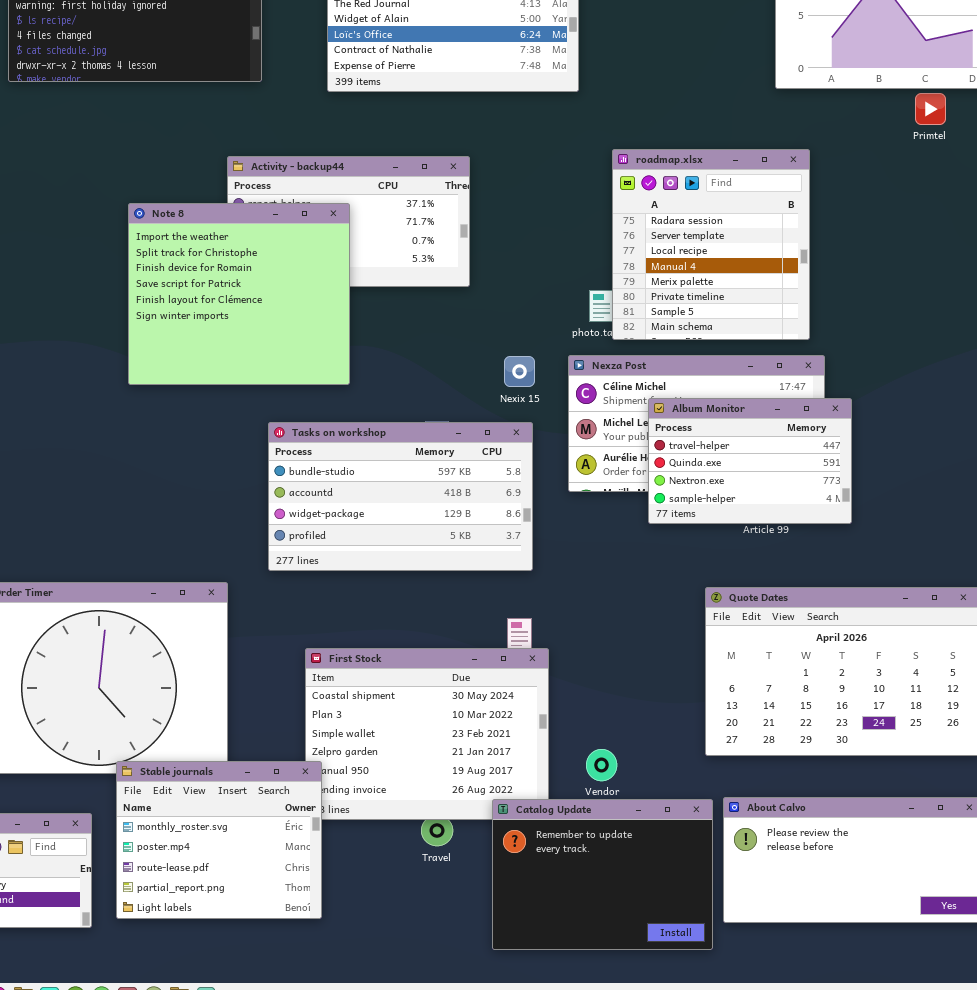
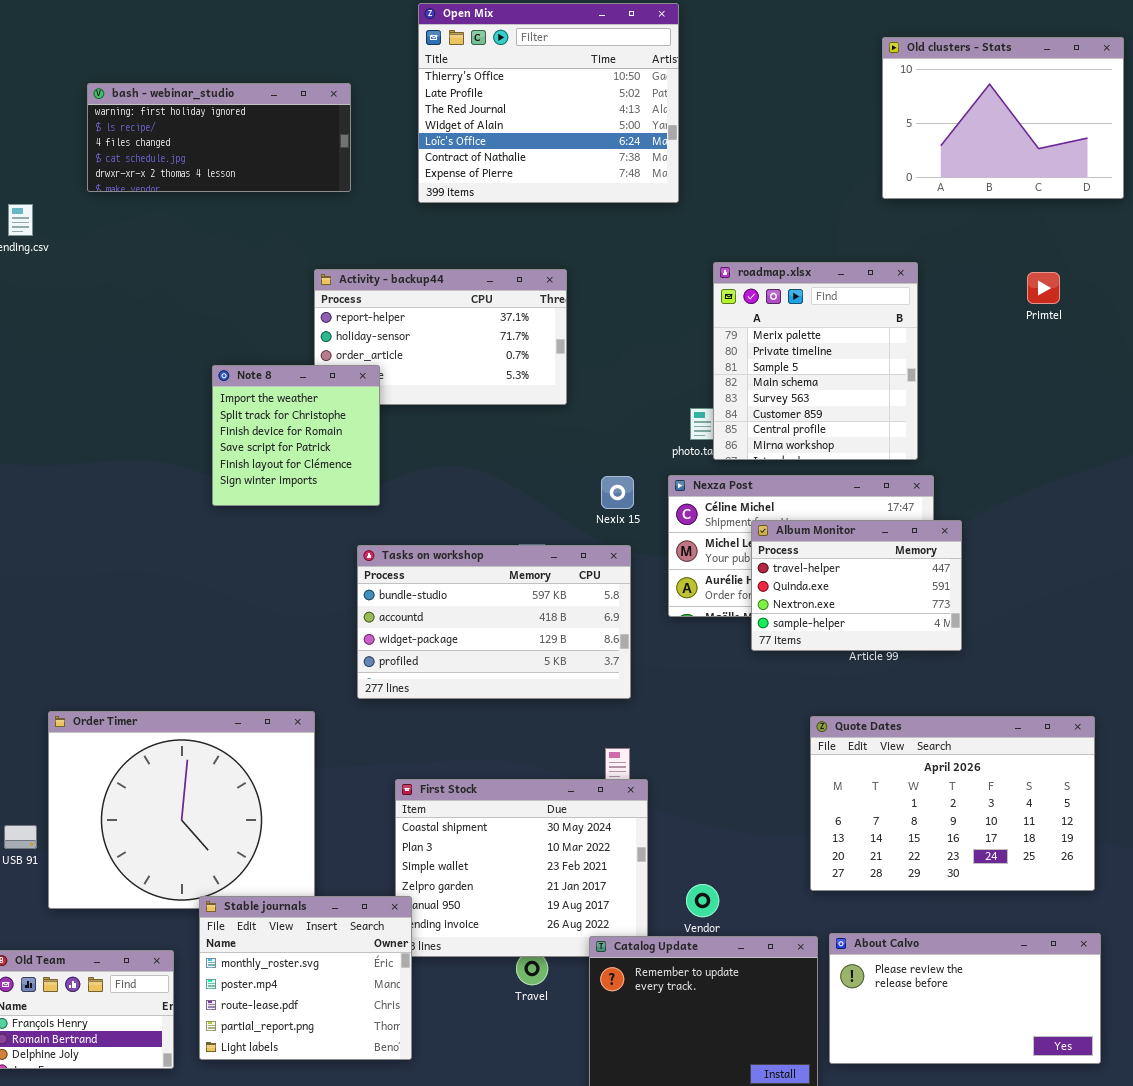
Primtel: [915,93,946,125] -> [1027,272,1060,304], moved
roadmap.xlsx: [612,149,810,340] -> [713,262,918,460], scrolled down 4 rows
Note 8: [128,203,350,385] -> [212,365,380,506], resized

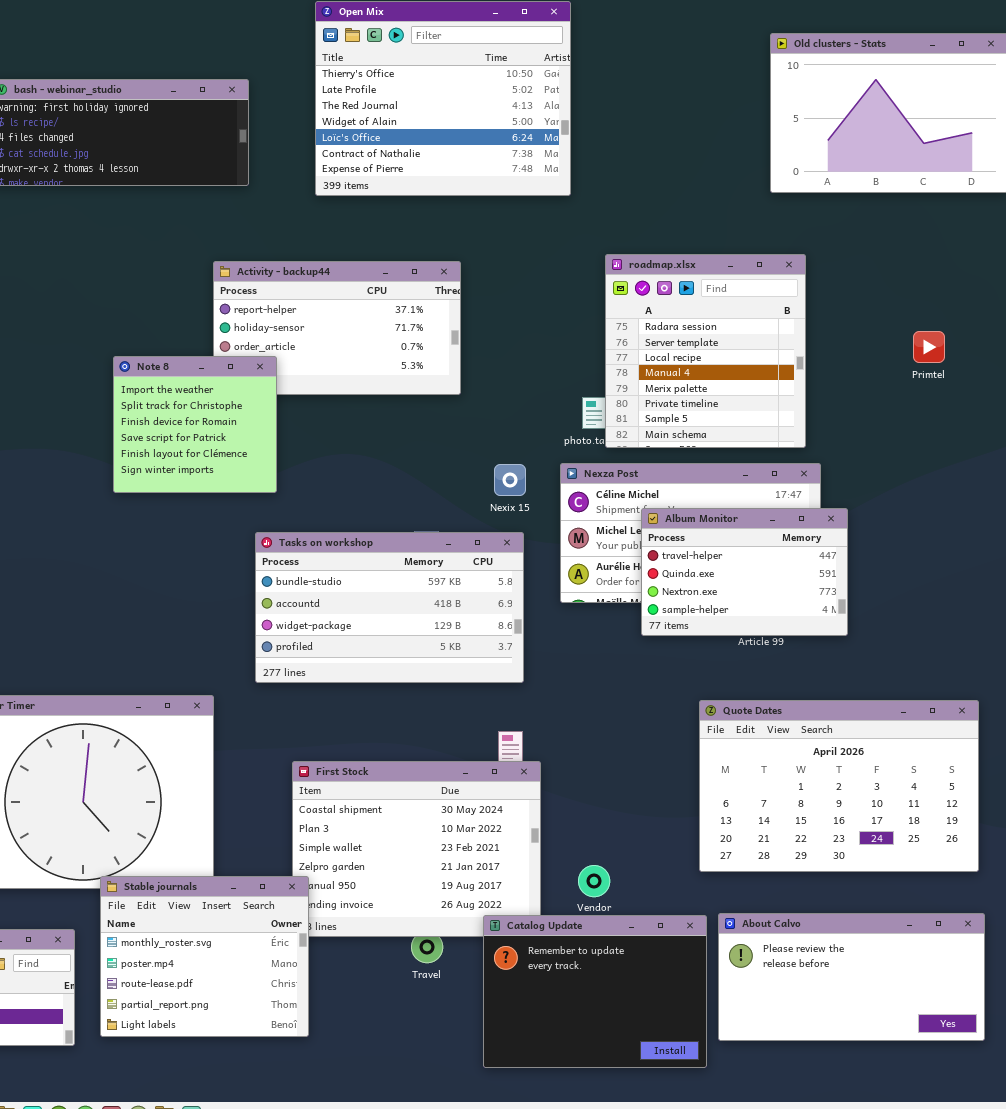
roadmap.xlsx: [713,262,918,460] -> [605,254,806,448], scrolled up 4 rows
Primtel: [1027,272,1060,304] -> [913,331,945,363], moved

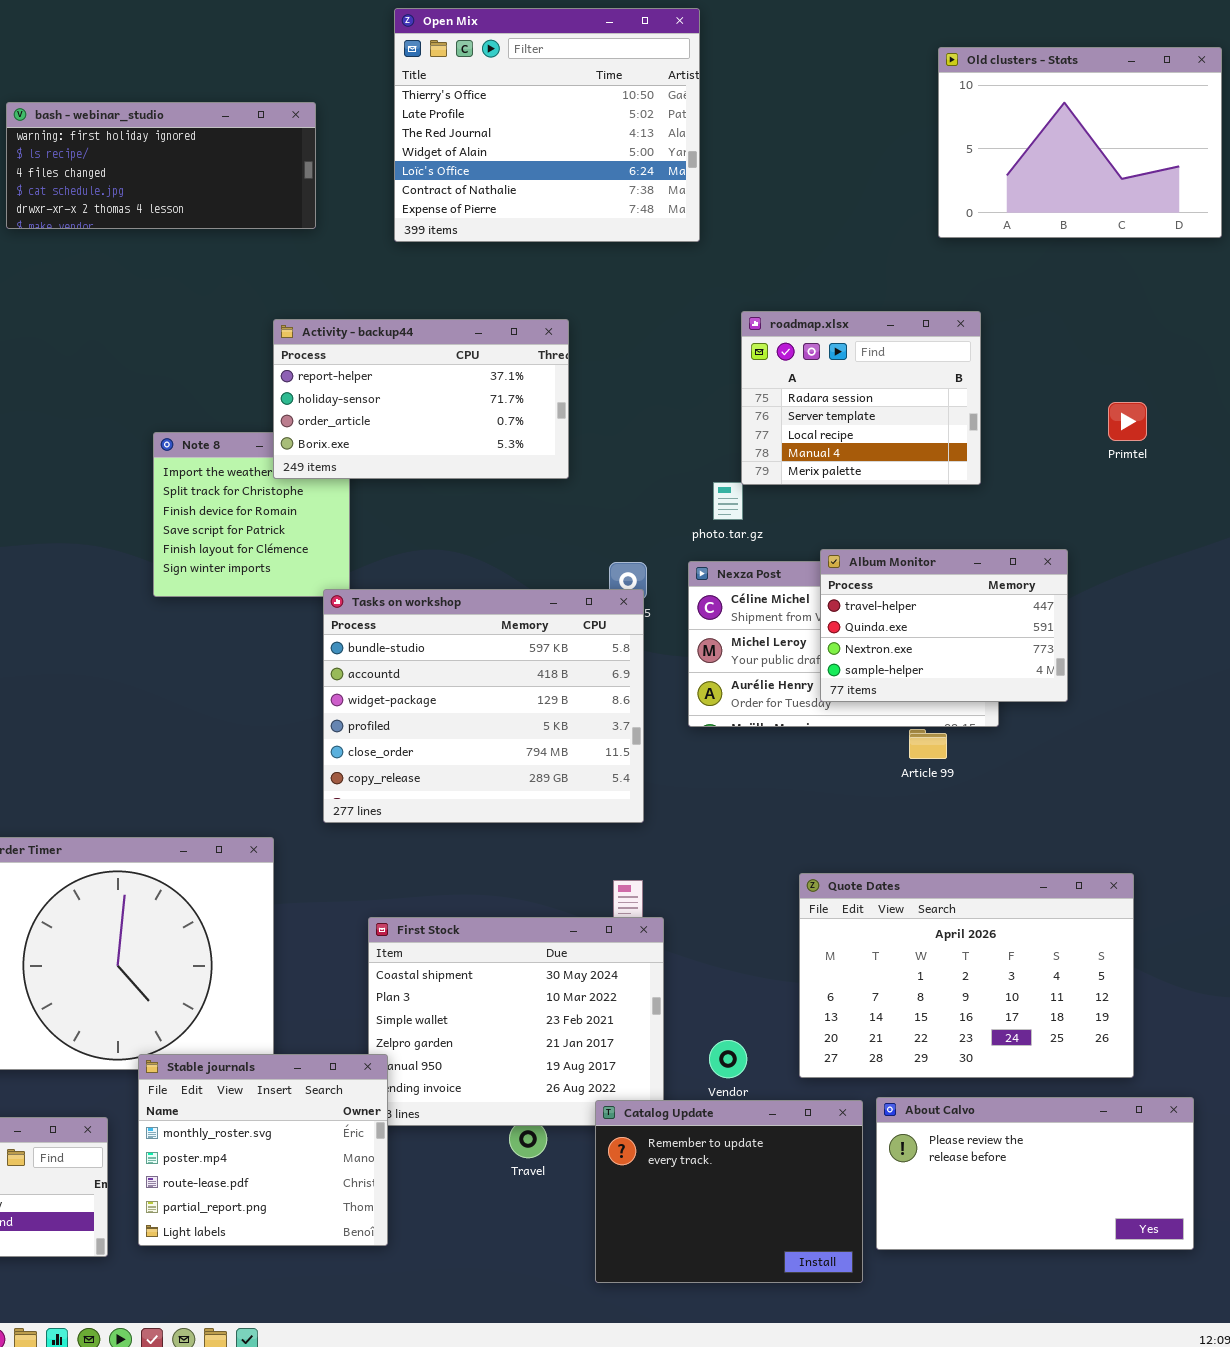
roadmap.xlsx: [605,254,806,448] -> [741,311,981,485], resized
Activity - backup44: [213,261,461,395] -> [273,319,569,479], raised
Album Monitor: [641,508,848,636] -> [820,549,1068,702], moved
Tasks on workshop: [255,532,524,683] -> [323,589,644,823], resized
Quote Dates: [699,700,979,872] -> [799,873,1134,1078], moved

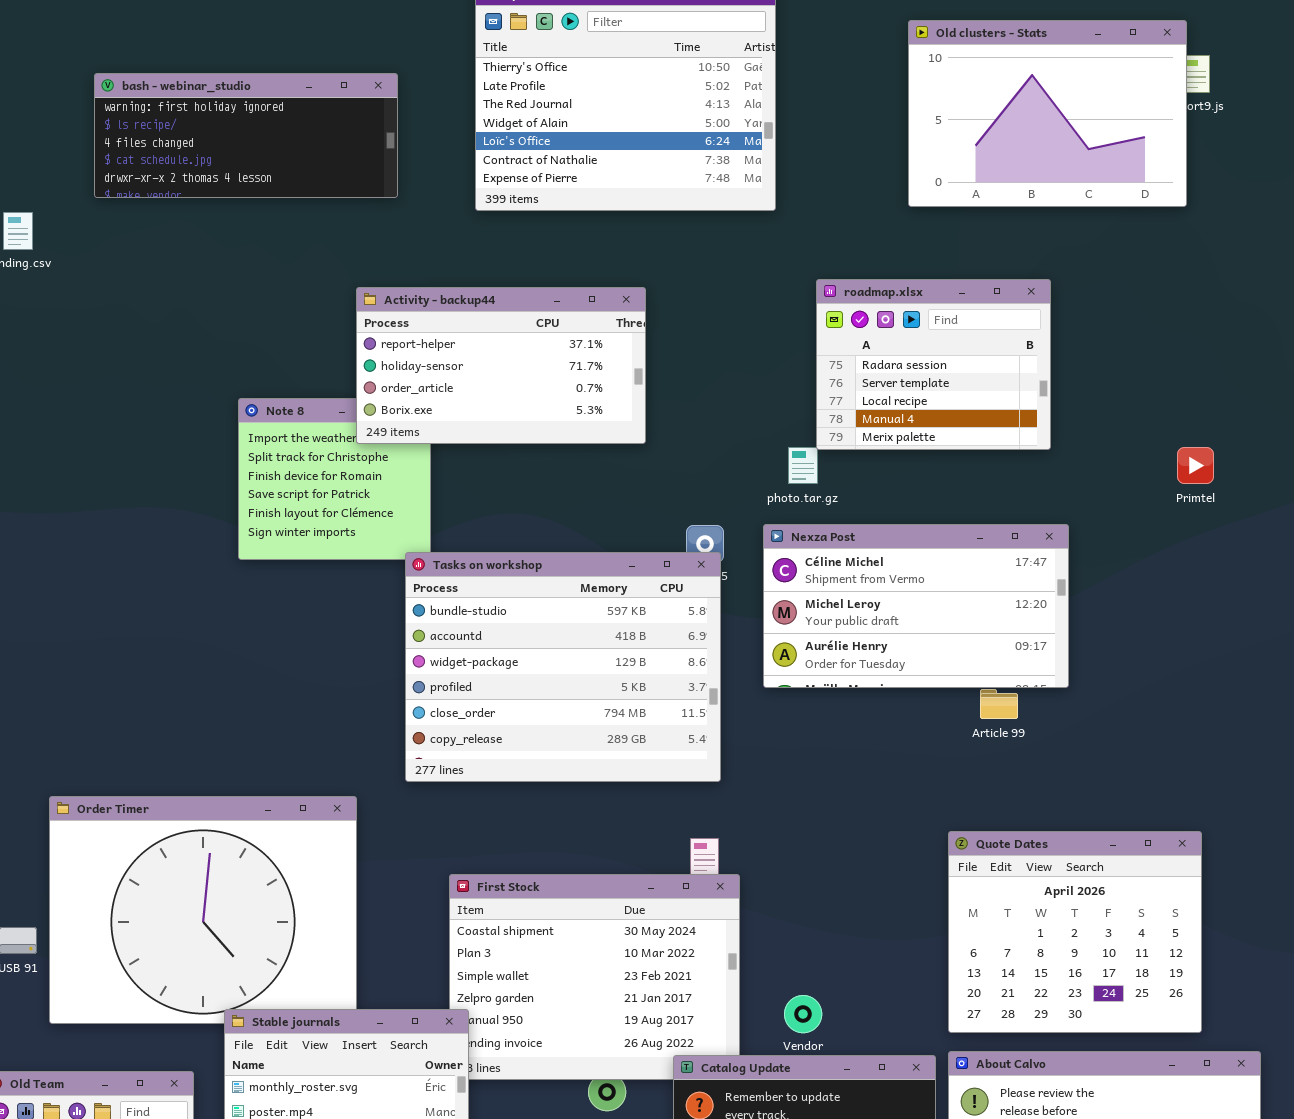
Old clusters - Stats: [938,47,1222,238] -> [908,20,1187,207], moved
Primtel: [1108,402,1147,441] -> [1177,447,1214,484], moved
Album Monitor: [820,549,1068,702] -> none, closed
Quote Dates: [799,873,1134,1078] -> [948,831,1202,1033], resized

